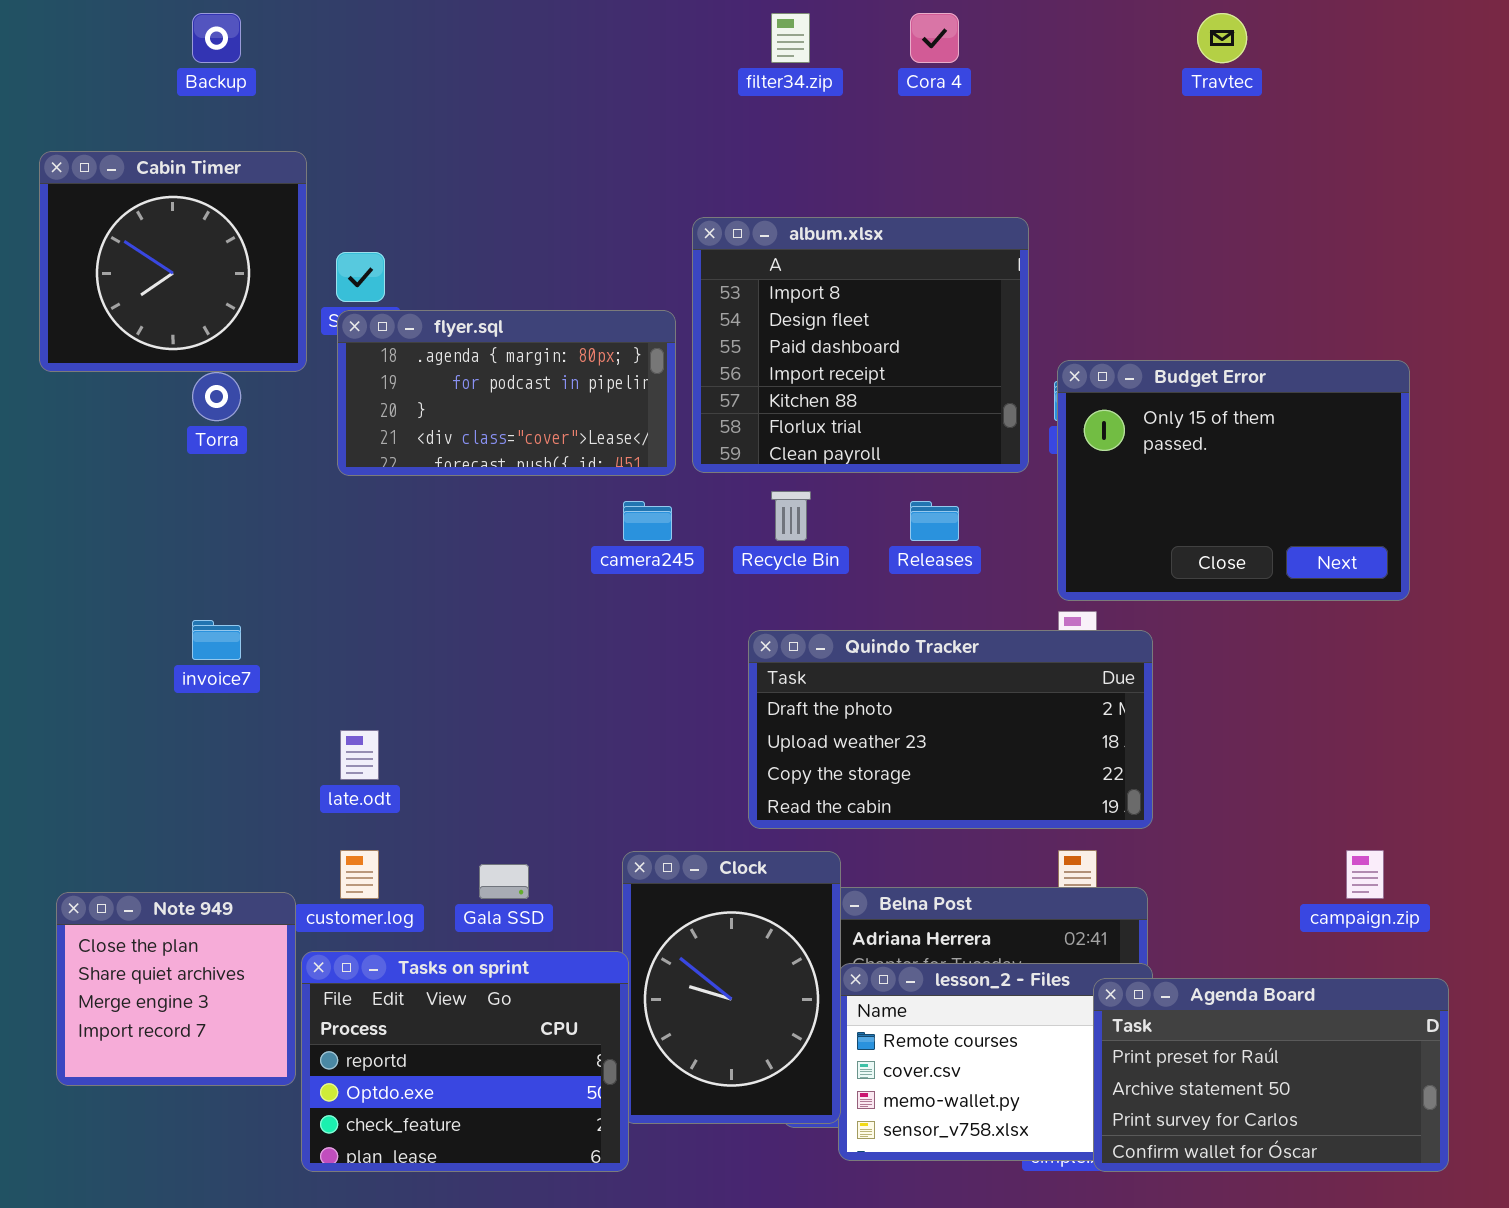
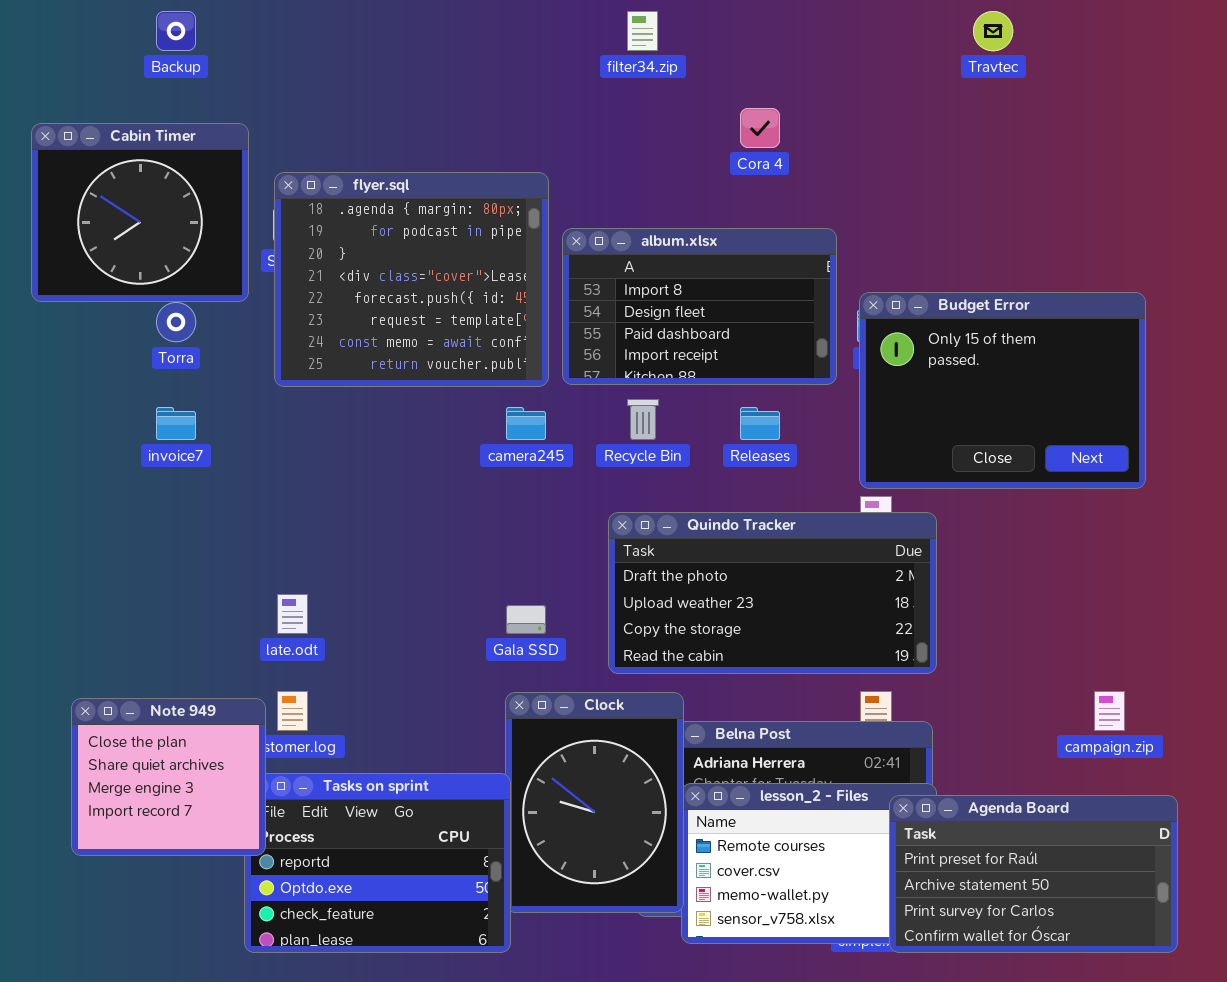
Cora 4: [910,13,959,63] -> [740,108,780,148], moved
album.xlsx: [692,217,1029,473] -> [562,228,837,385], resized
flyer.sql: [337,310,676,476] -> [274,172,549,387], resized
invoice7: [192,620,241,660] -> [156,407,196,440], moved
Gala SSD: [479,864,529,899] -> [506,605,546,634], moved
Note 949: [56,892,296,1086] -> [71,698,266,856], moved

